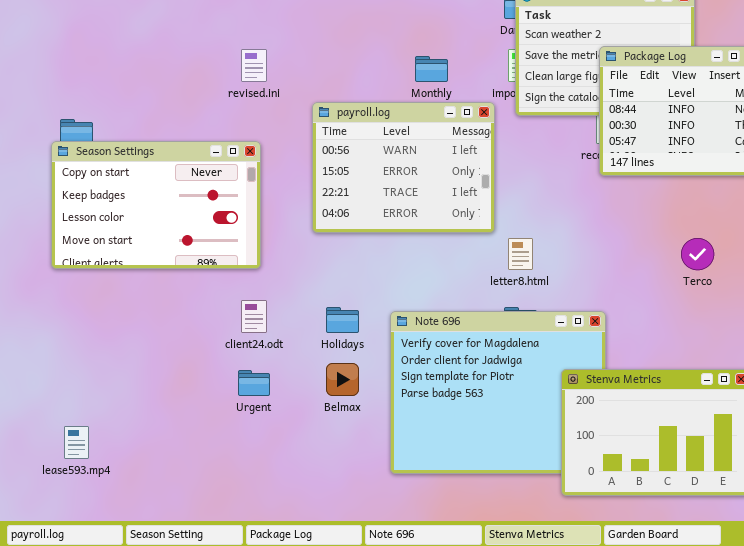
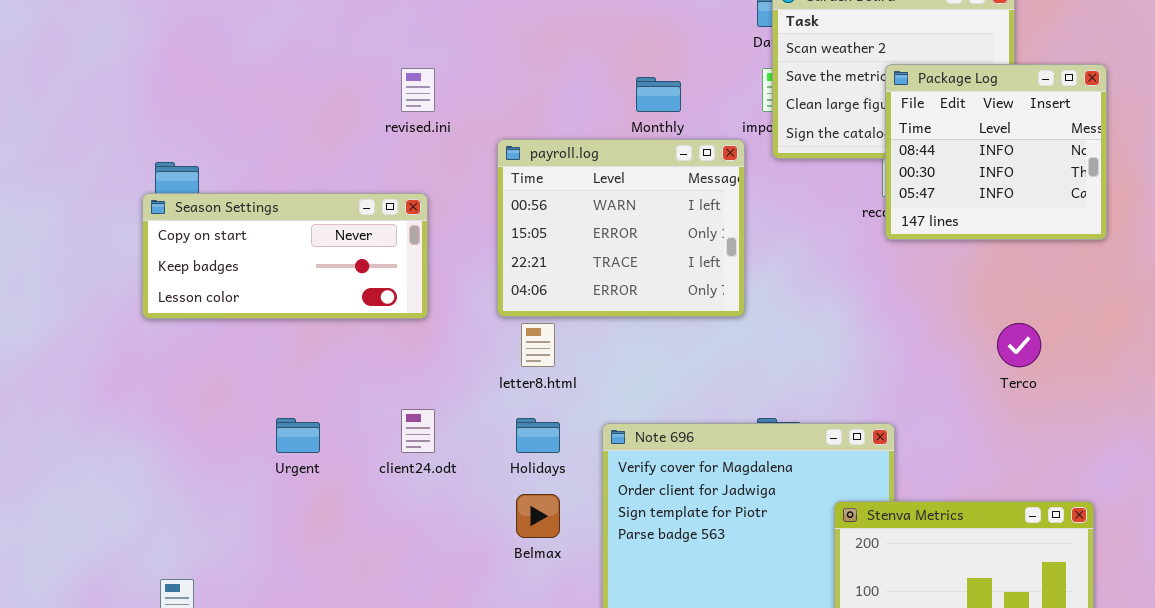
Season Settings: [51,141,261,269] -> [142,193,428,319], resized
letter8.html: [508,238,533,270] -> [521,323,555,367], moved
Urgent: [238,370,270,396] -> [276,418,320,453], moved

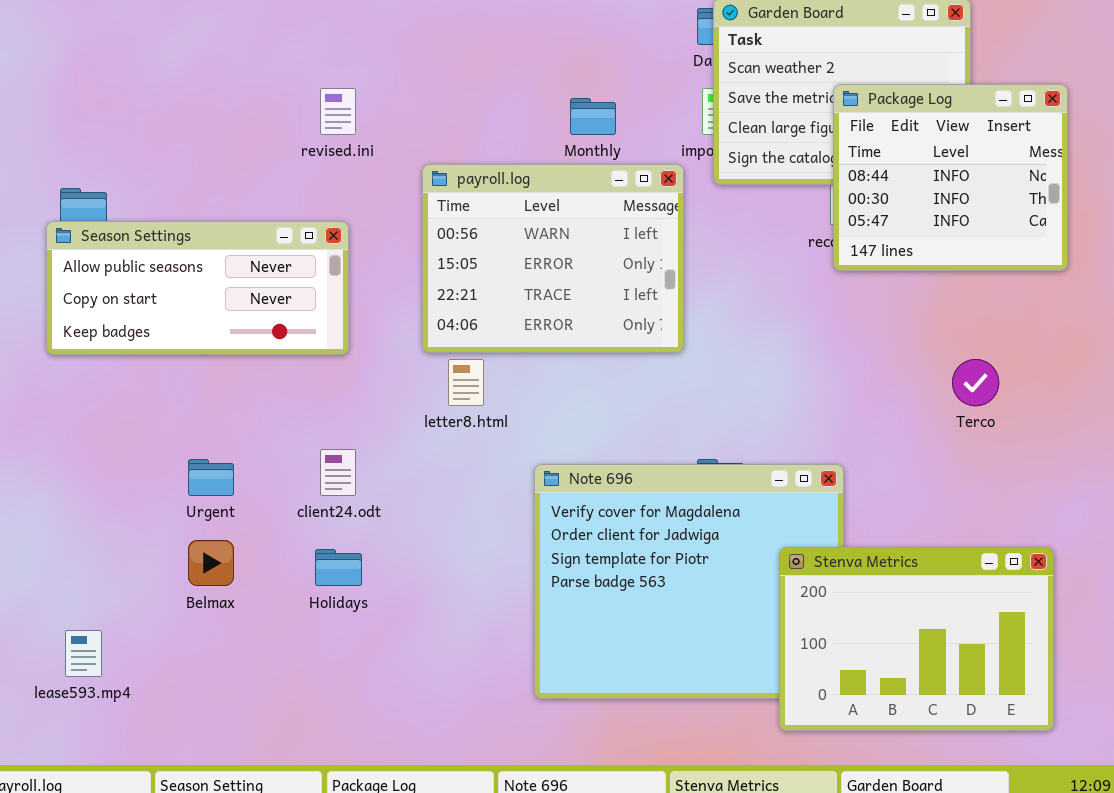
Season Settings: [142,193,428,319] -> [46,221,349,355], scrolled up 1 row
Holidays: [516,418,560,453] -> [315,549,362,586], moved
Belmax: [516,494,560,538] -> [188,540,234,586], moved

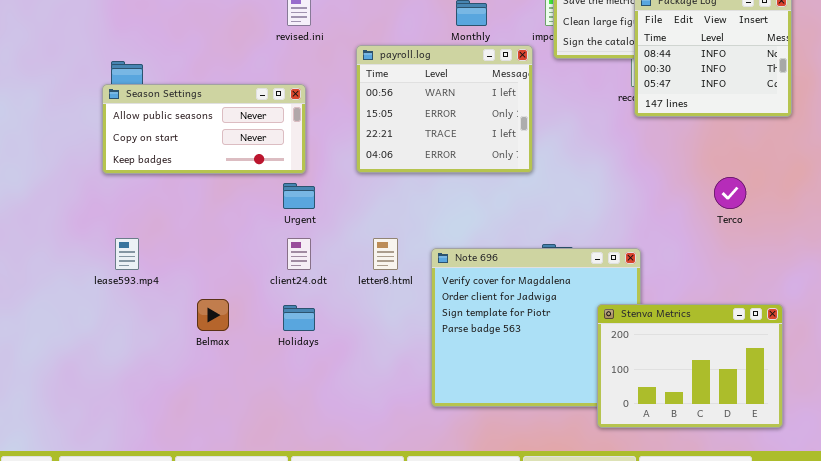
letter8.html: [448,359,484,406] -> [373,238,398,270], moved
Urgent: [188,459,234,496] -> [283,183,315,209], moved
lease593.mp4: [65,630,102,677] -> [115,238,139,270], moved

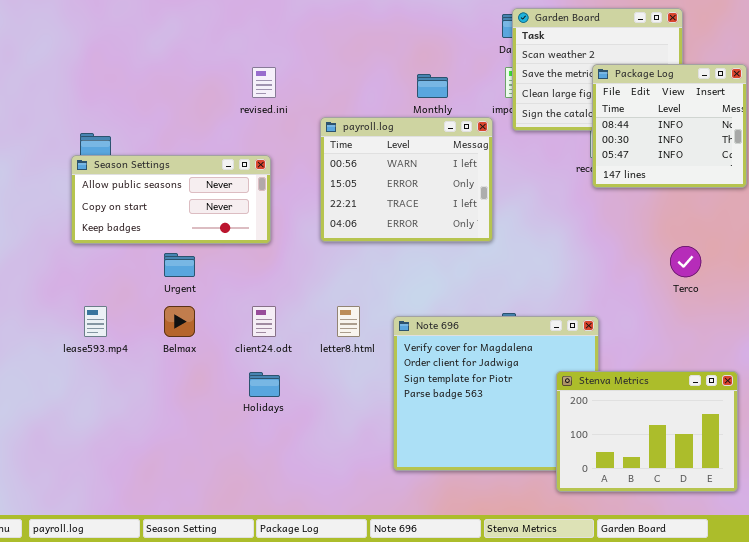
Urgent: [283,183,315,209] -> [164,253,195,277], moved
Belmax: [197,299,229,331] -> [164,306,195,337], moved

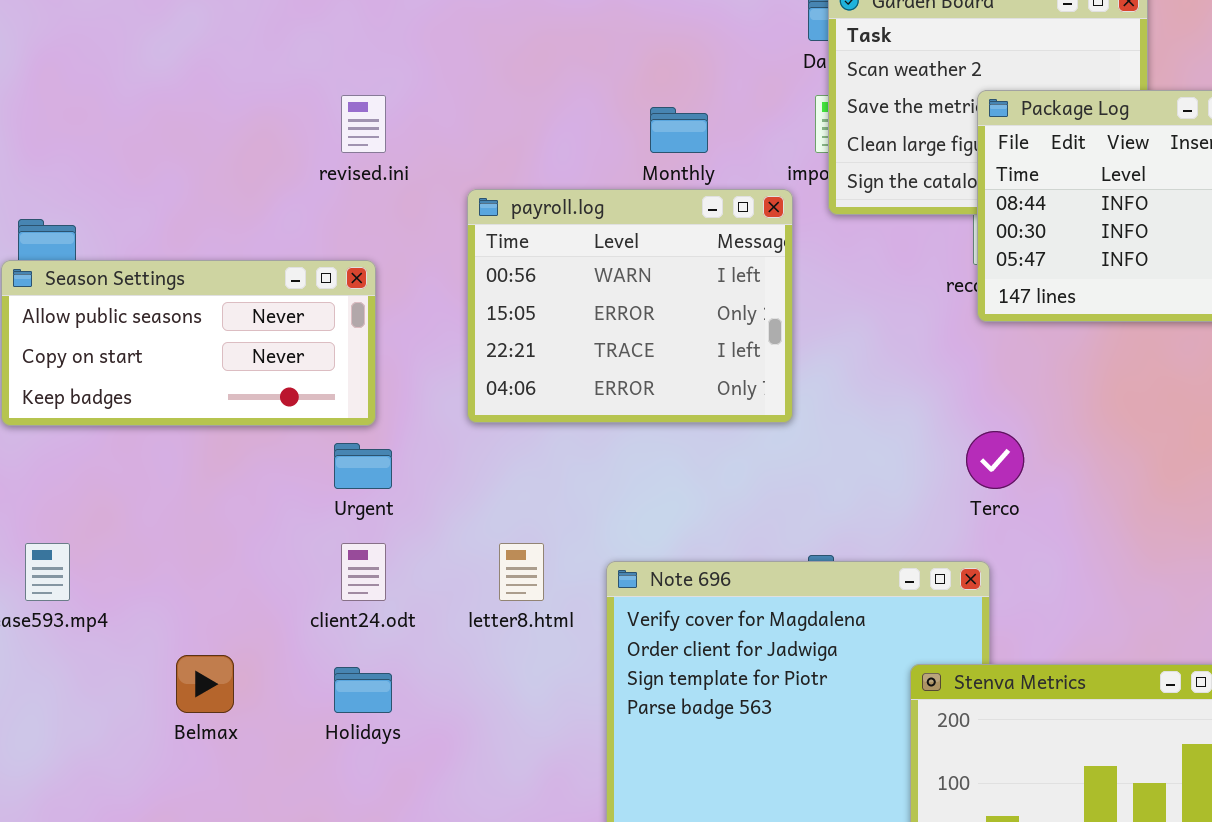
Terco: [670,246,701,277] -> [966,431,1024,489], moved
Urgent: [164,253,195,277] -> [334,443,392,489], moved
Belmax: [164,306,195,337] -> [176,655,234,713], moved

